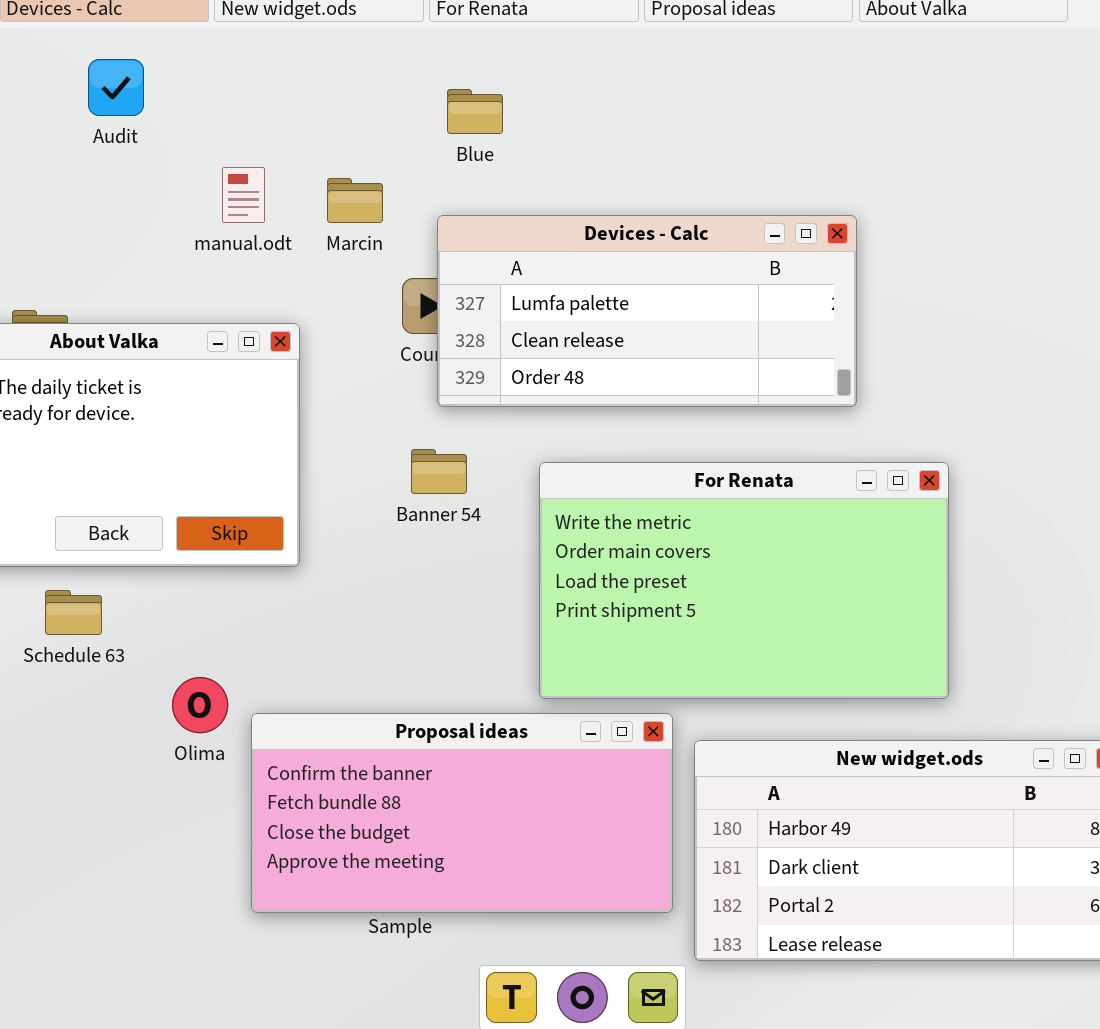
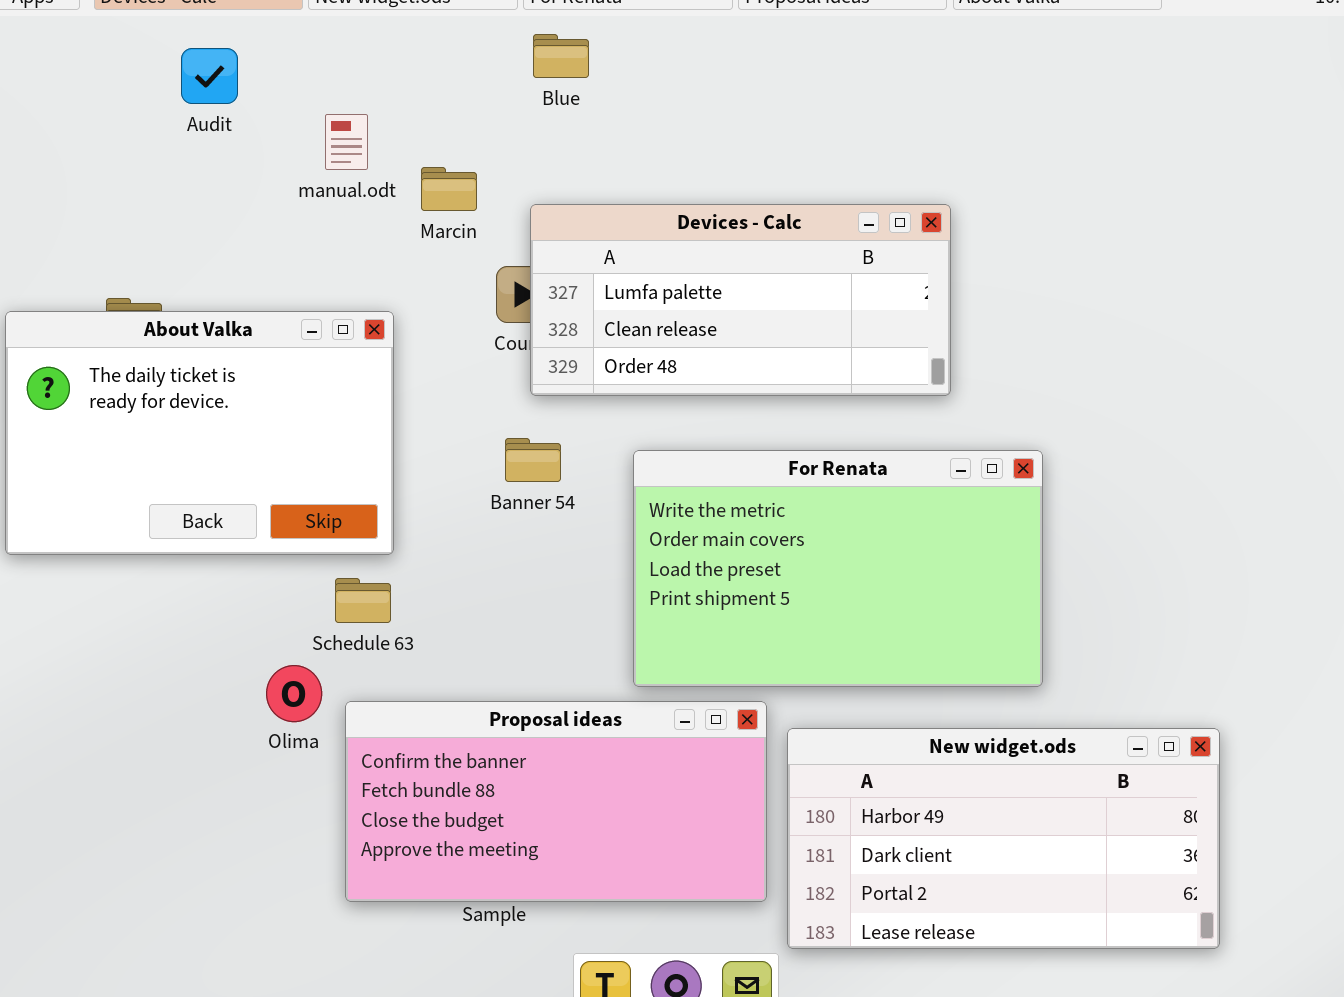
Blue: [447,89,503,134] -> [533,34,589,78], moved
manual.odt: [222,167,265,223] -> [325,114,368,170], moved
Schedule 63: [45,590,102,635] -> [335,578,391,623], moved

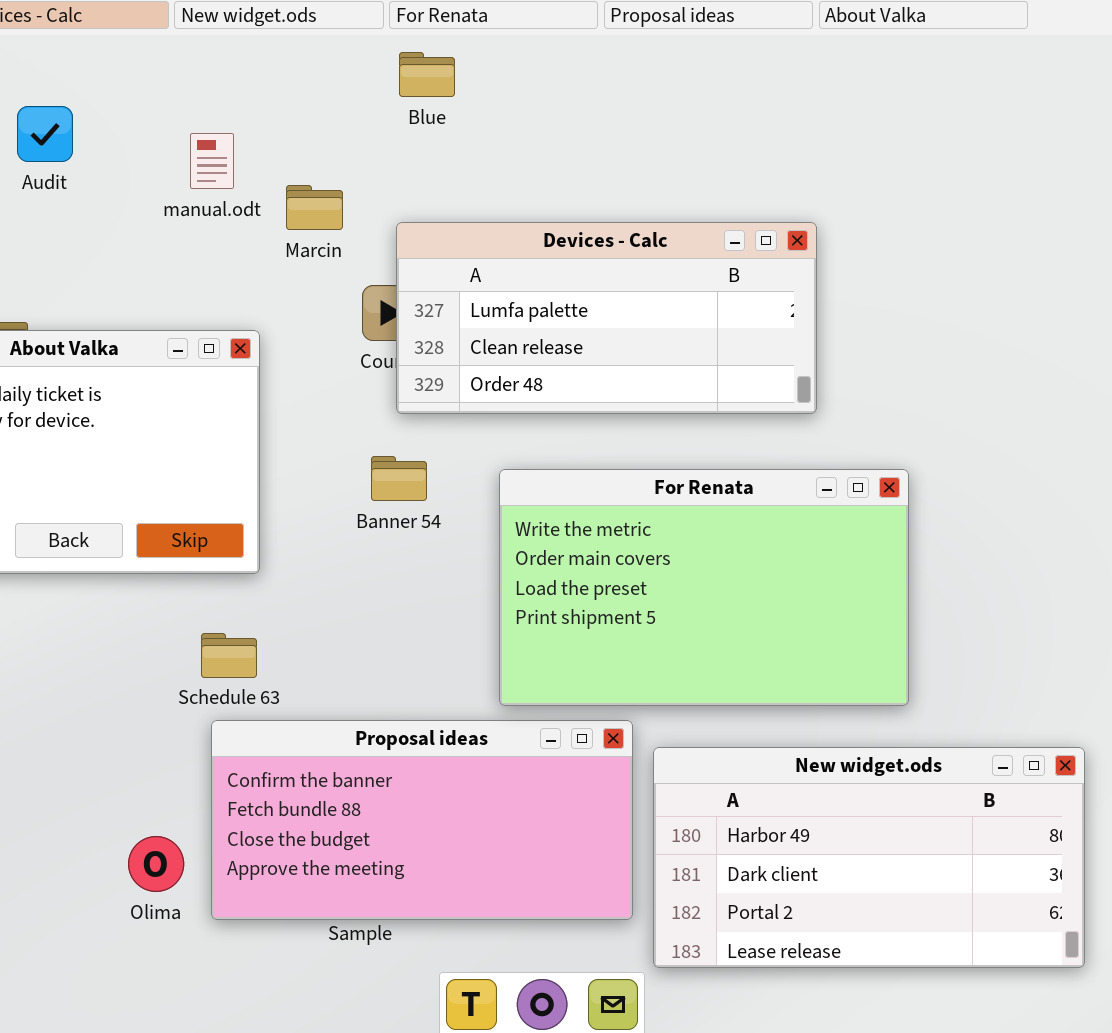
Audit: [181,48,238,104] -> [17,106,73,162], moved
Schedule 63: [335,578,391,623] -> [201,633,257,678], moved
Olima: [266,665,322,722] -> [128,836,184,892], moved

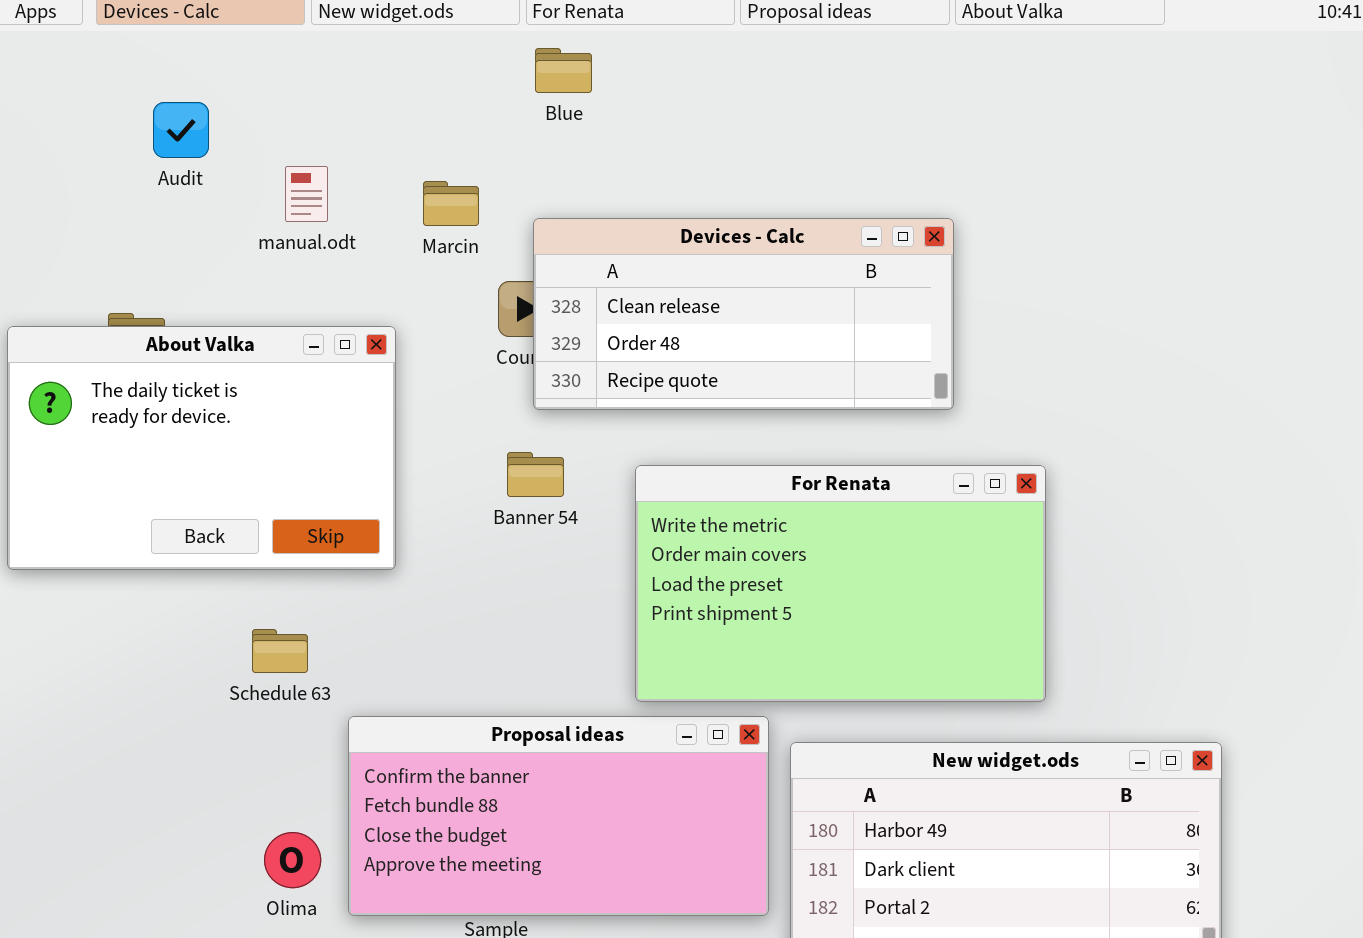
manual.odt: [190,133,234,189] -> [285,166,328,222], moved
Devices - Calc: [396,222,817,414] -> [533,218,954,410], scrolled down 1 row
Schedule 63: [201,633,257,678] -> [252,629,308,673], moved

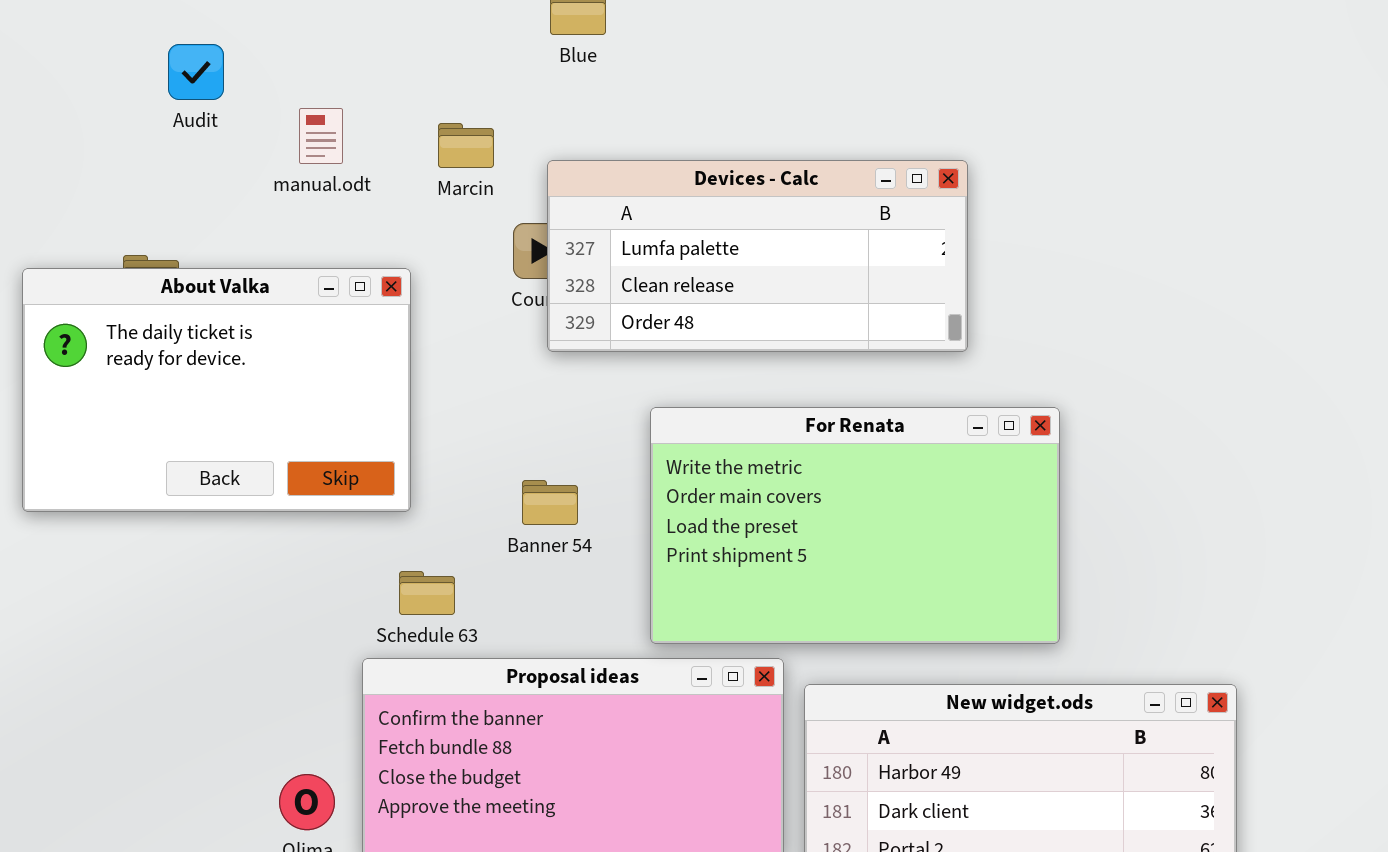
Devices - Calc: [533,218,954,410] -> [547,160,968,352], scrolled up 1 row
Banner 54: [507,452,564,497] -> [522,480,578,525], moved
Schedule 63: [252,629,308,673] -> [399,571,455,615], moved

